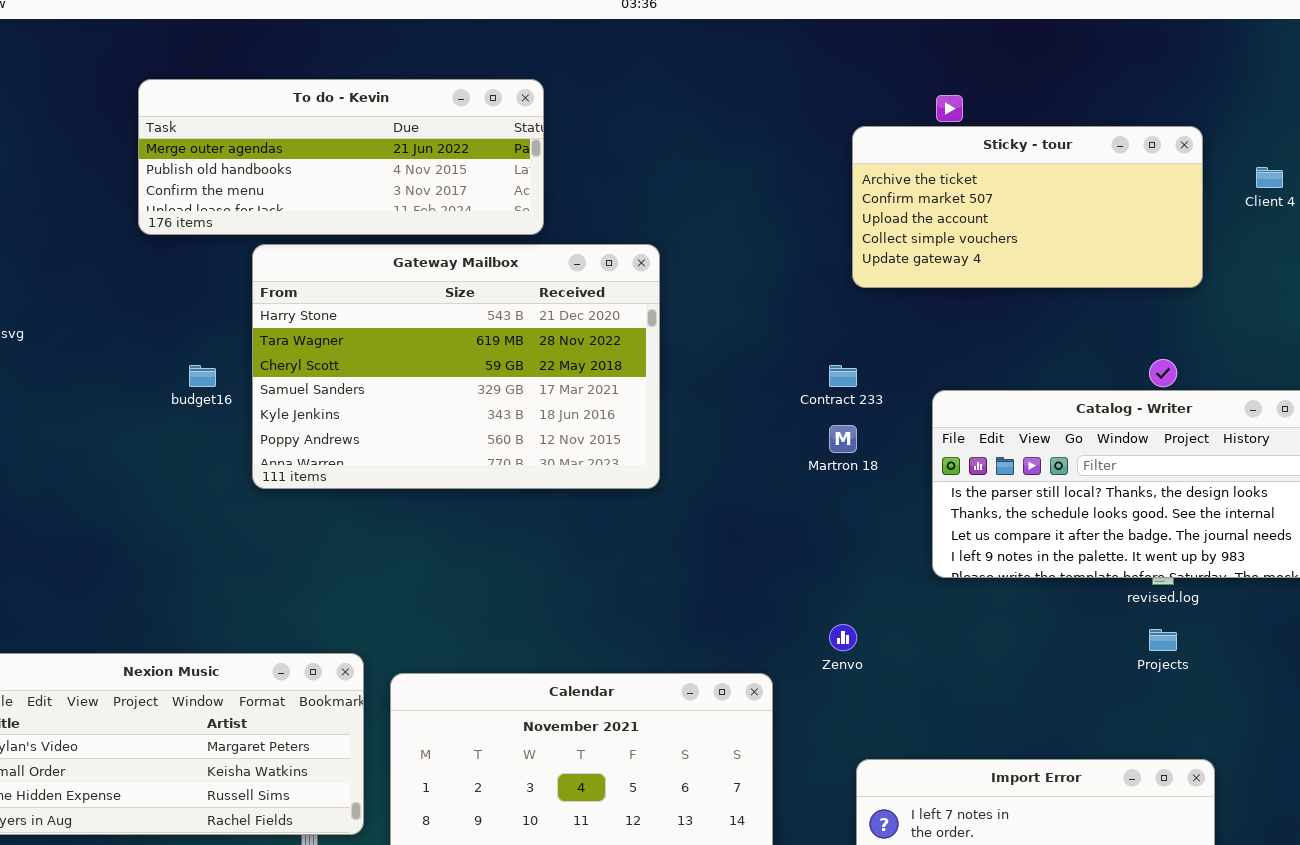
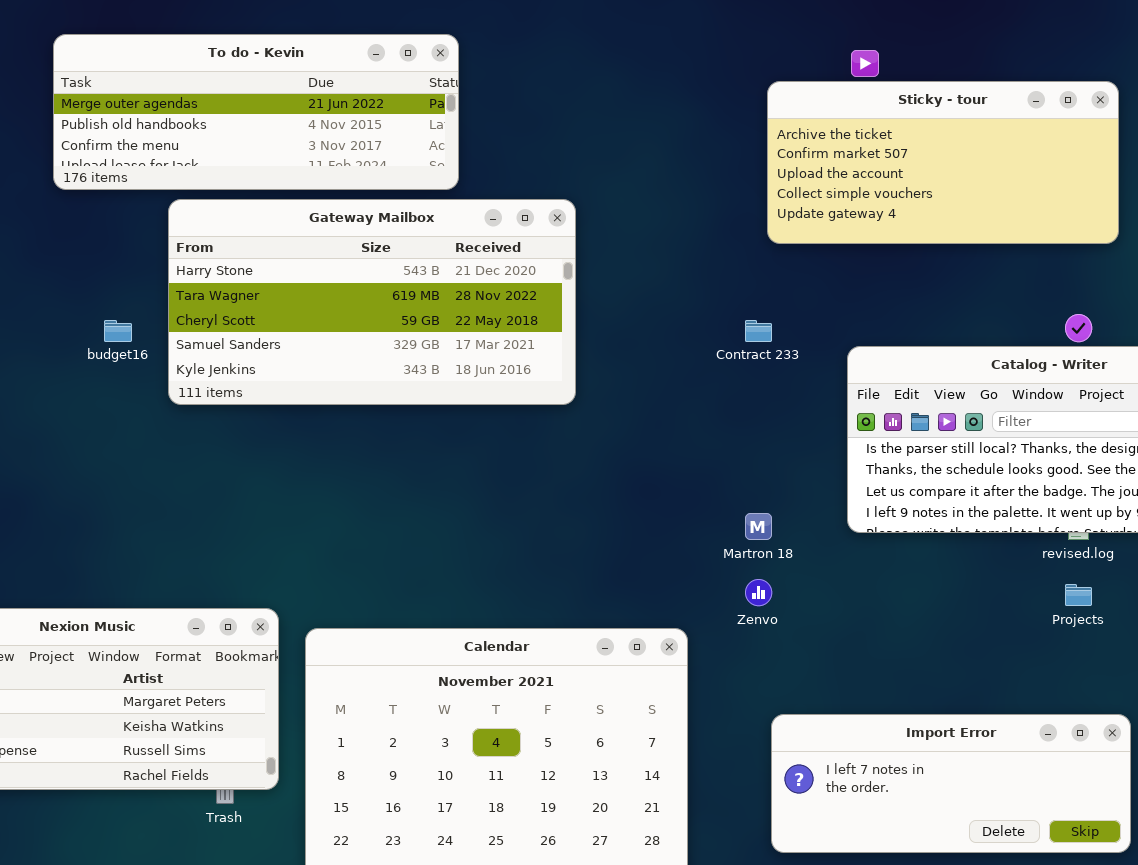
Gateway Mailbox: [252,244,660,489] -> [168,199,576,405], resized
Martron 18: [829,425,857,453] -> [745,513,772,540], moved

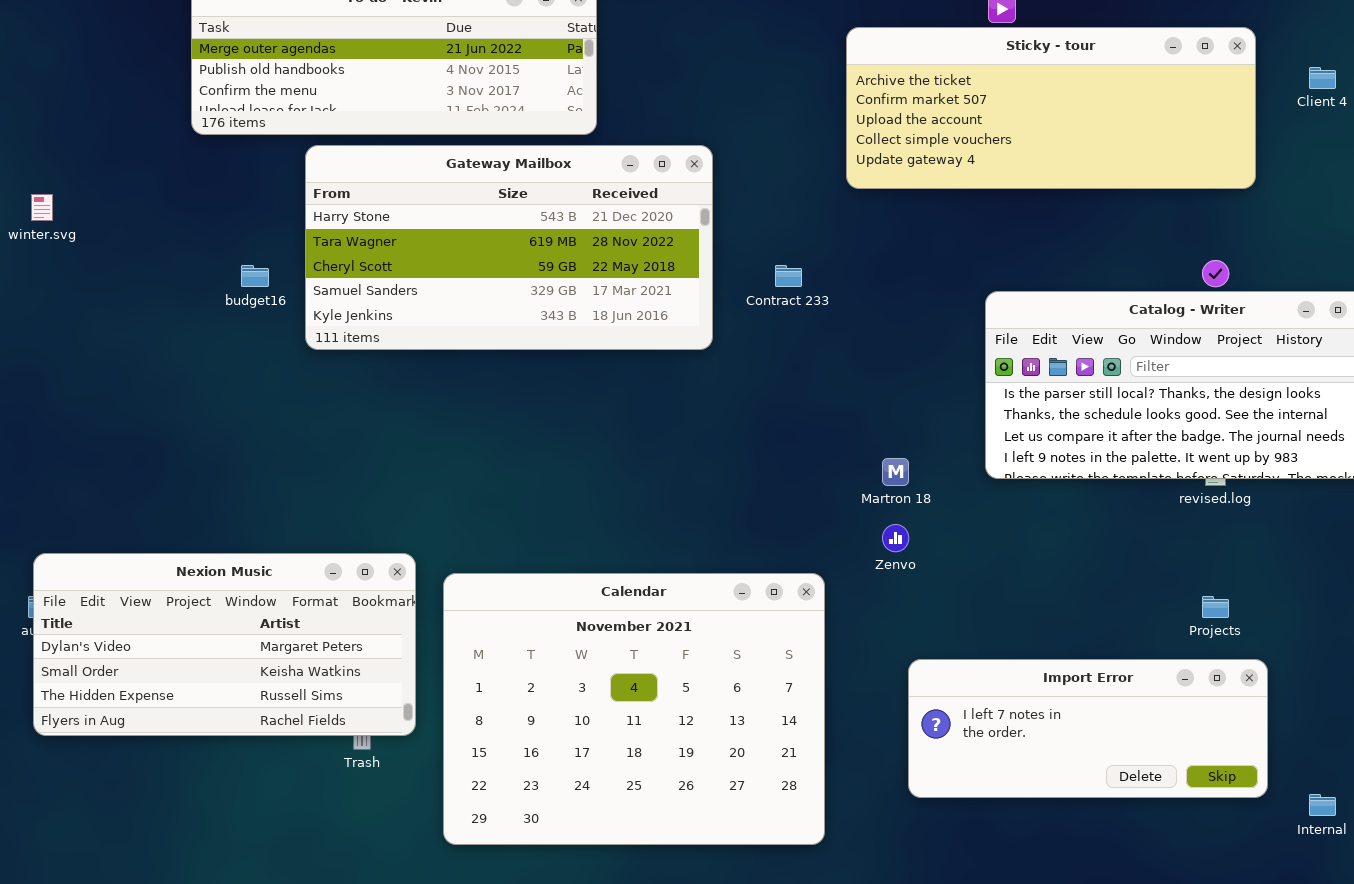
Sticky - tour: [767,81,1119,244] -> [846,27,1256,189], resized
Contract 233: [745,320,772,342] -> [775,265,802,287], moved
Projects: [1065,584,1092,606] -> [1202,596,1229,618], moved

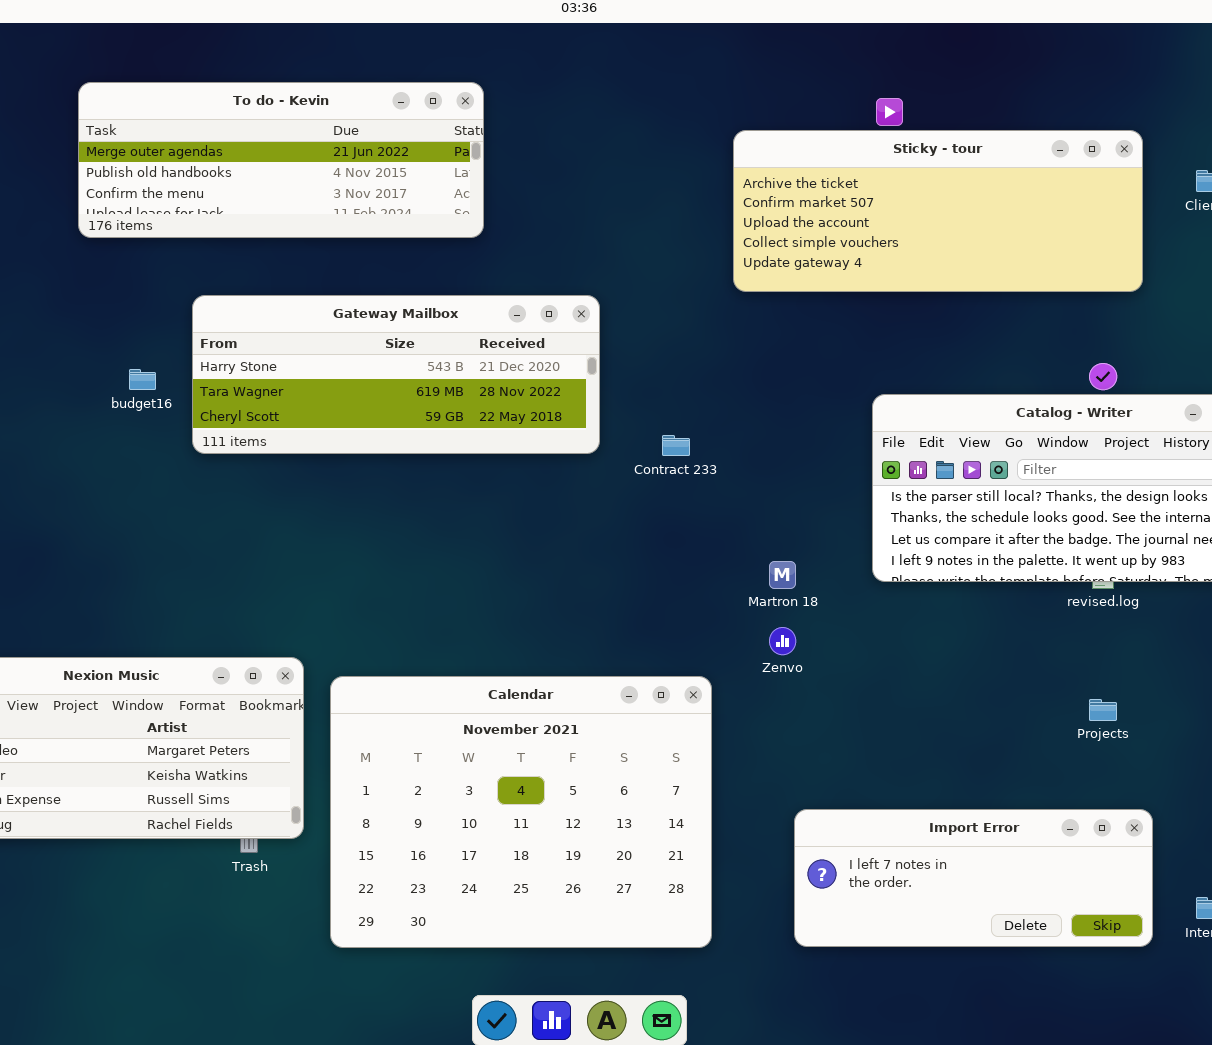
Gateway Mailbox: [305,145,713,350] -> [192,295,600,454], resized
Contract 233: [775,265,802,287] -> [662,435,690,456], moved
Import Error: [908,659,1268,798] -> [794,809,1153,947], moved

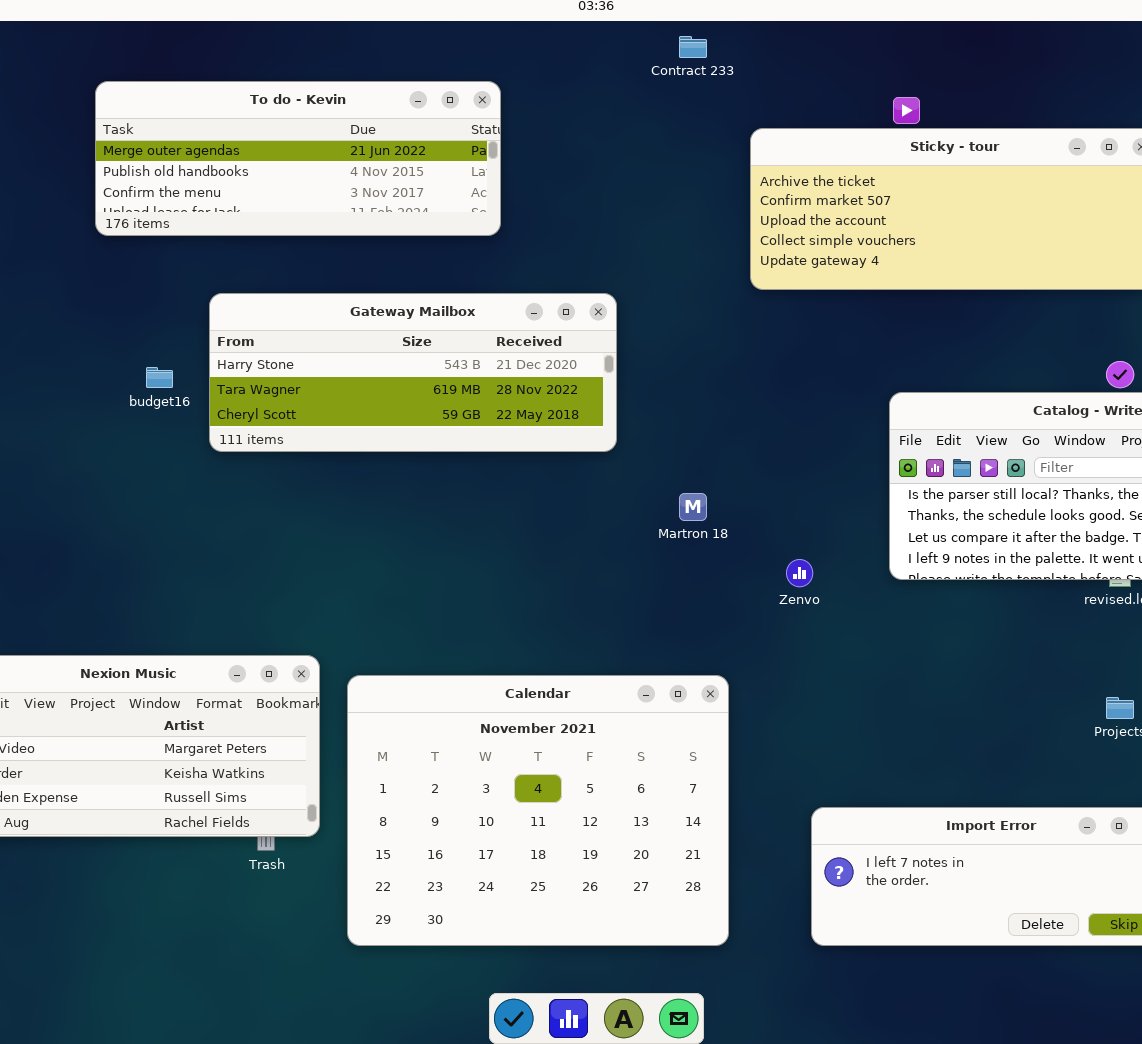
Contract 233: [662,435,690,456] -> [679,36,707,58], moved
Martron 18: [769,561,796,589] -> [679,493,707,521], moved
Zenvo: [769,627,796,655] -> [786,559,813,587], moved

